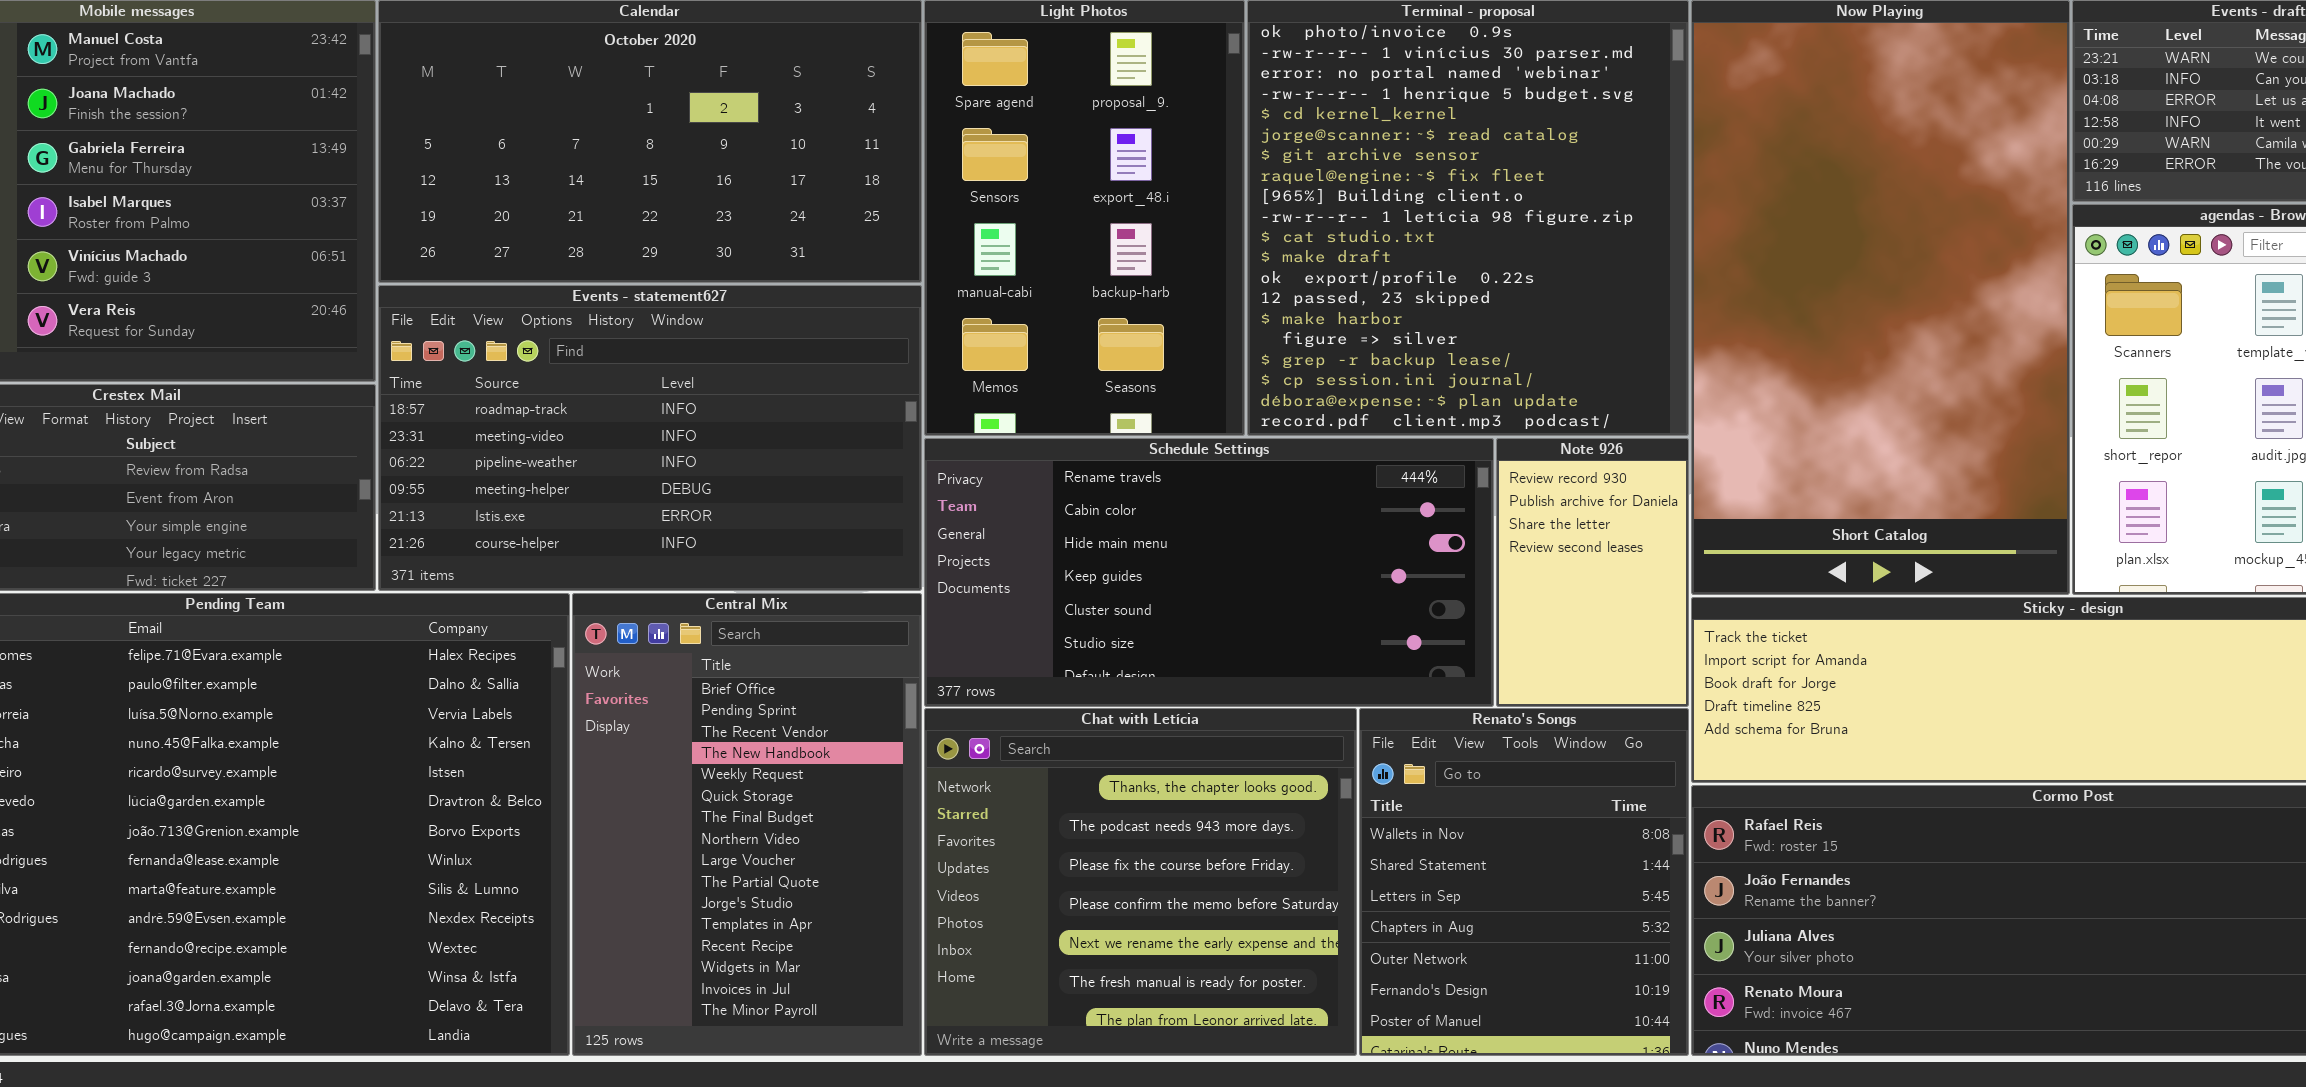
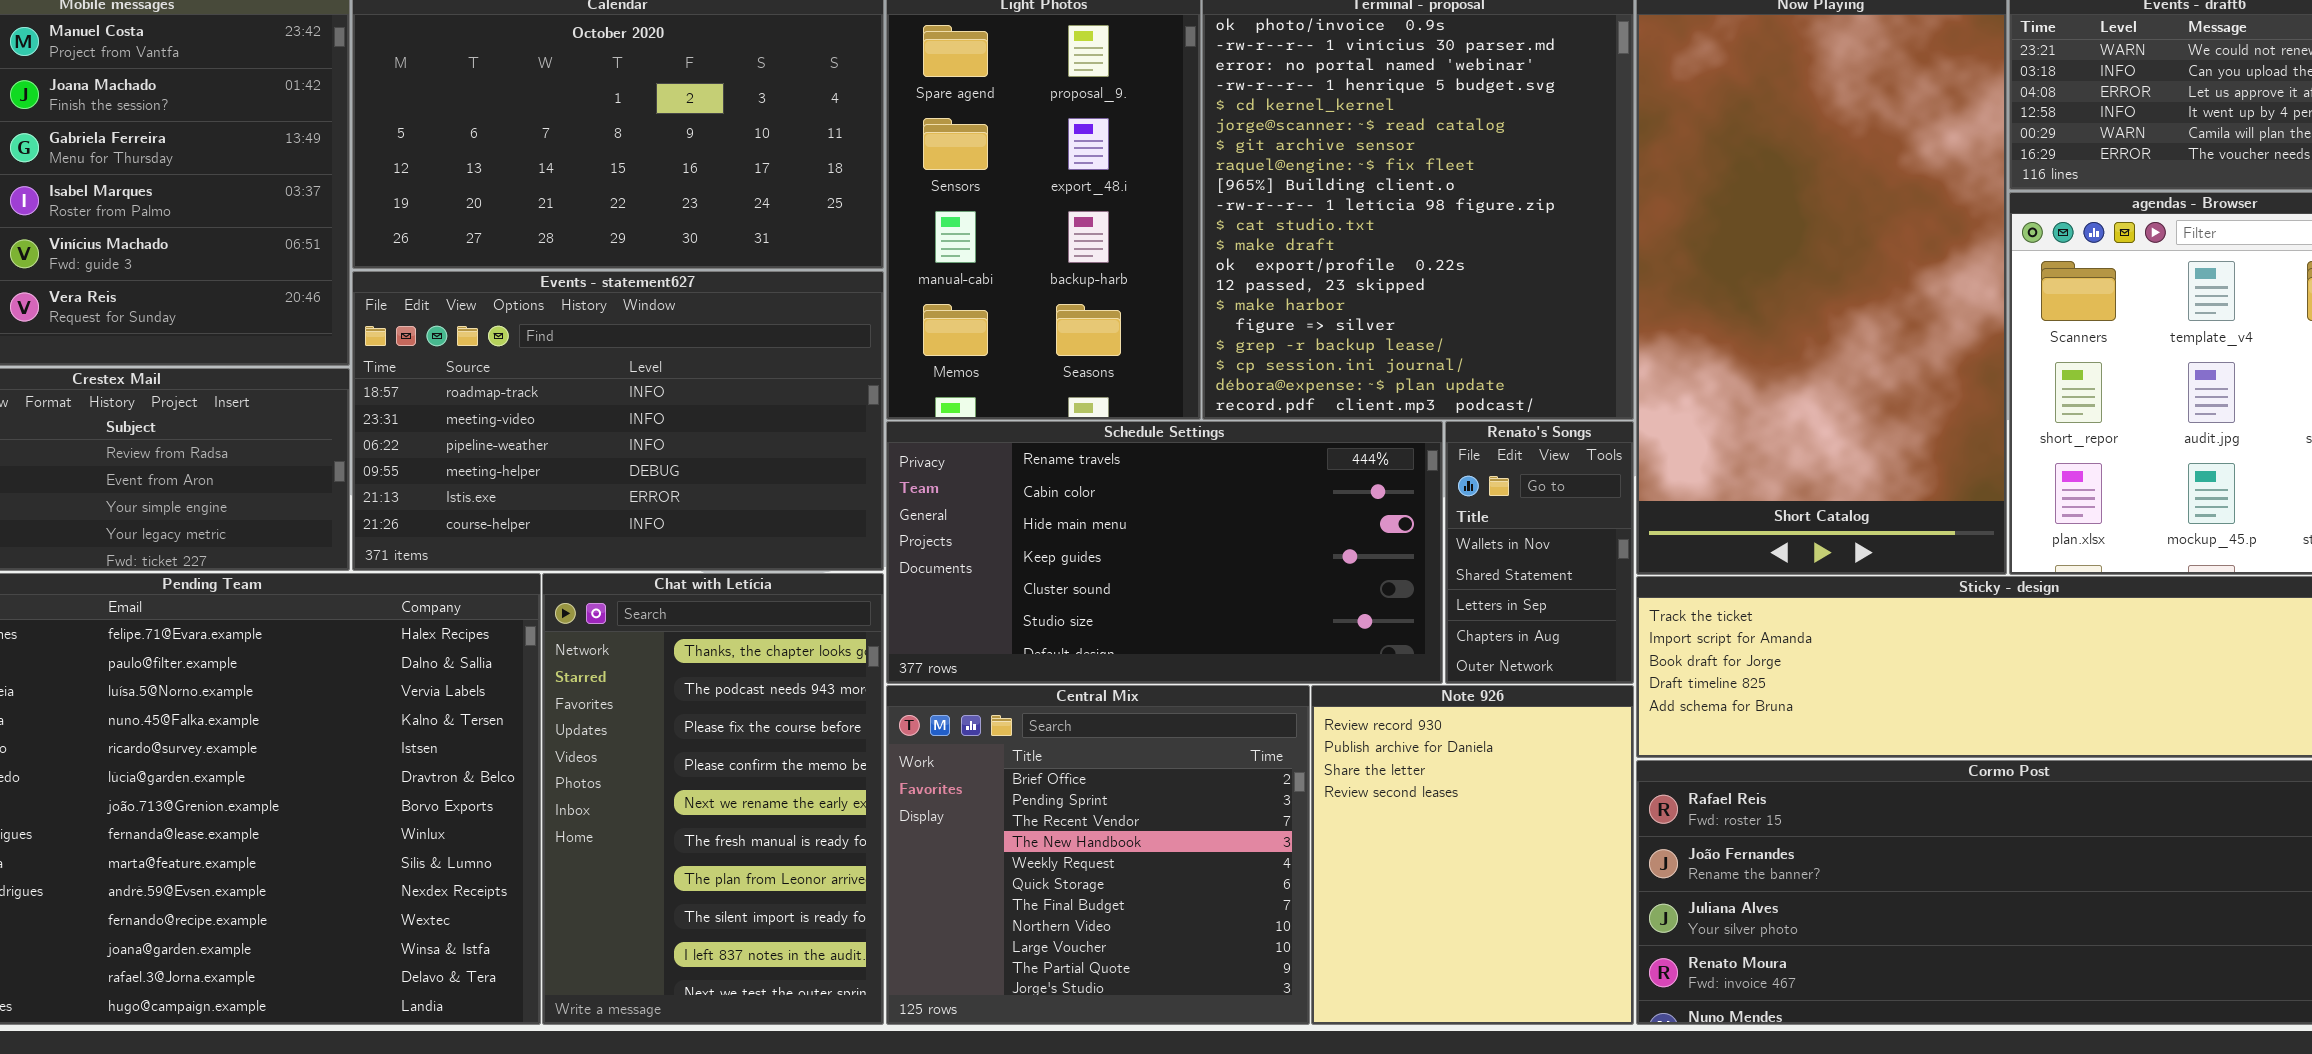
Note 926: [1496,438,1689,707] -> [1311,685,1634,1025], moved, resized
Central Mix: [572,593,922,1056] -> [886,685,1310,1025], moved, resized
Chat with Letícia: [924,708,1357,1056] -> [542,573,884,1025], moved, resized
Renato's Songs: [1359,708,1689,1056] -> [1445,421,1634,684], moved, resized

